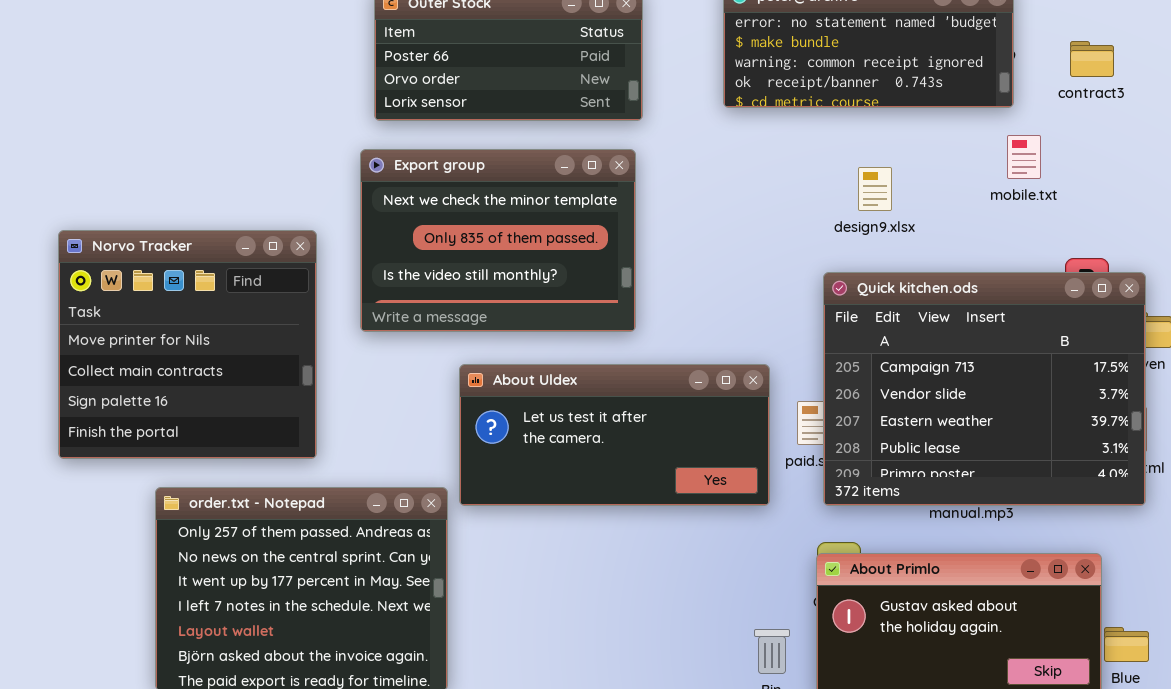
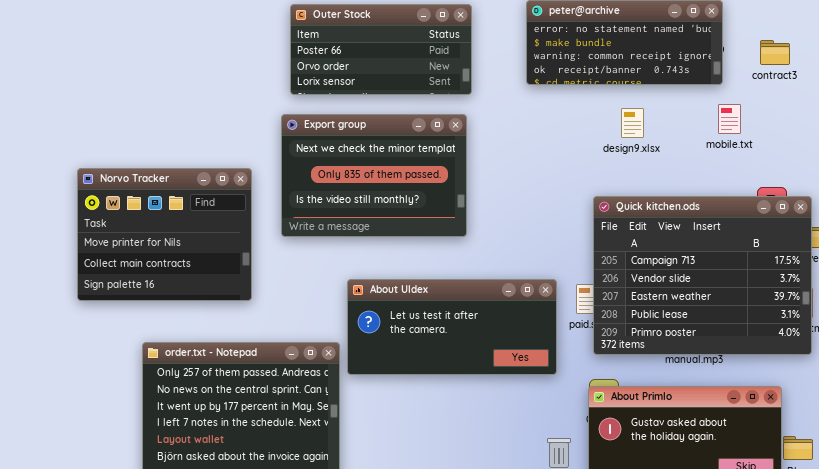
design9.xlsx: [858,167,892,211] -> [621,108,644,138], moved
Norvo Tracker: [58,230,317,459] -> [77,168,252,301], resized
About Uldex: [459,364,770,506] -> [347,279,557,375], moved

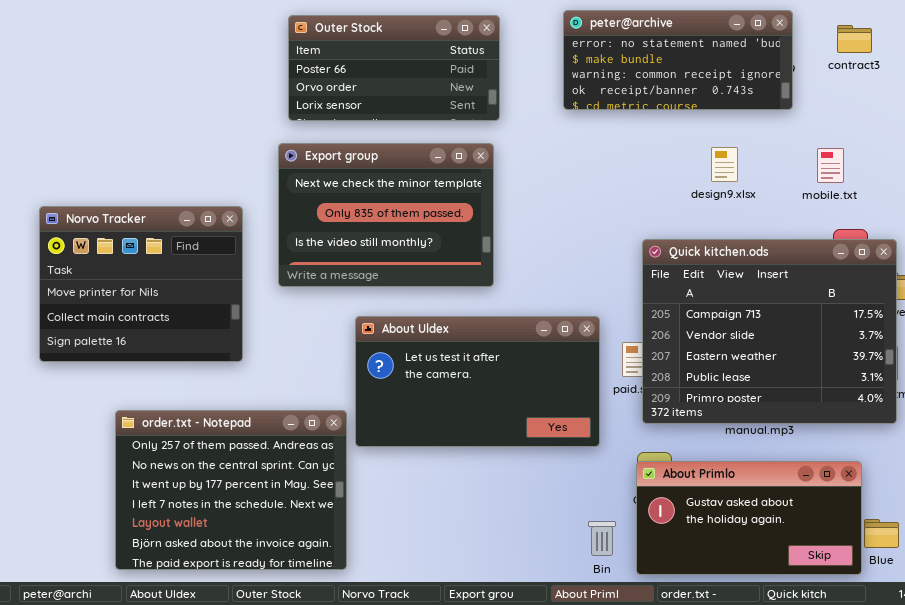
contract3: [760,40,790,65] -> [837,25,872,53], moved
mobile.txt: [718,104,741,134] -> [817,148,844,183], moved
design9.xlsx: [621,108,644,138] -> [711,147,738,182], moved
About Uldex: [347,279,557,375] -> [355,316,600,447], resized

